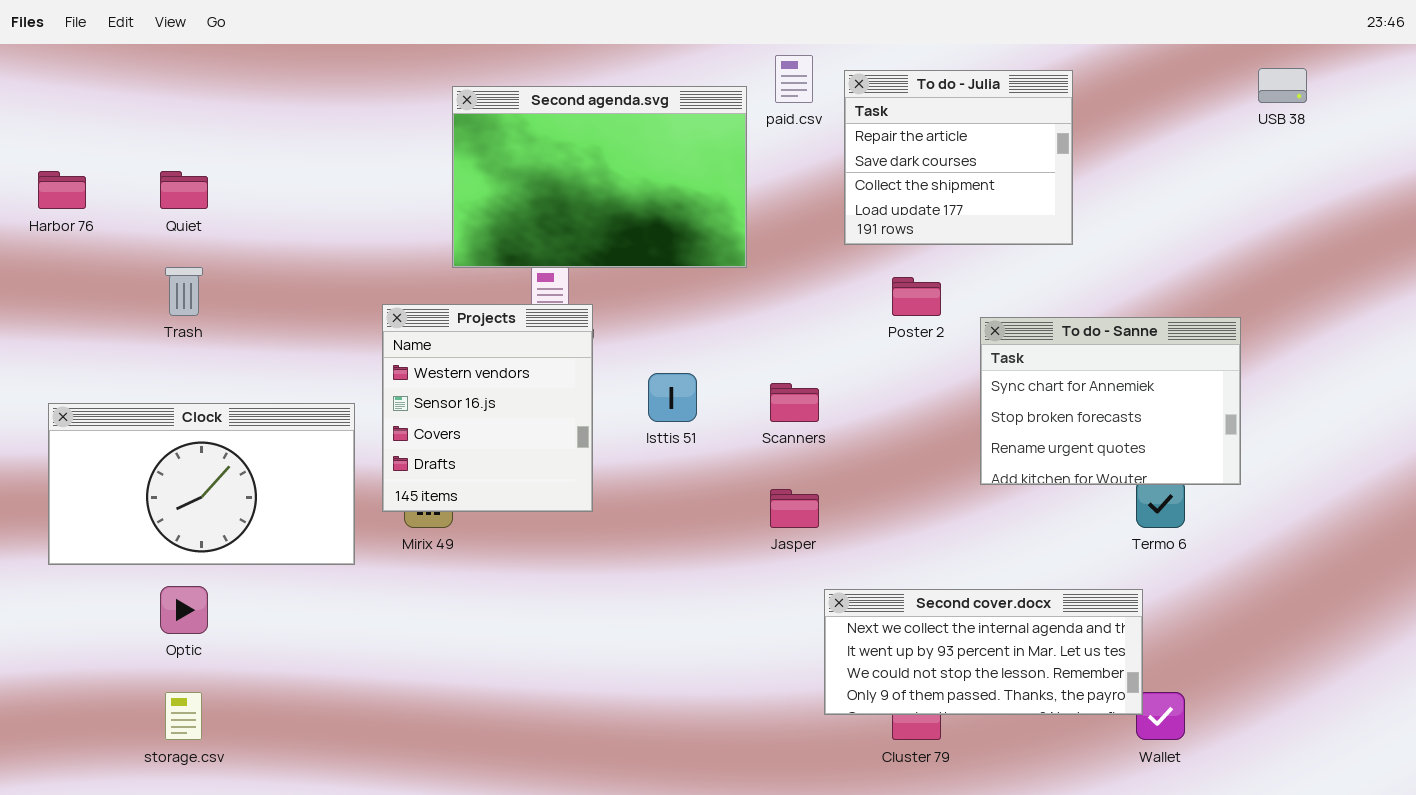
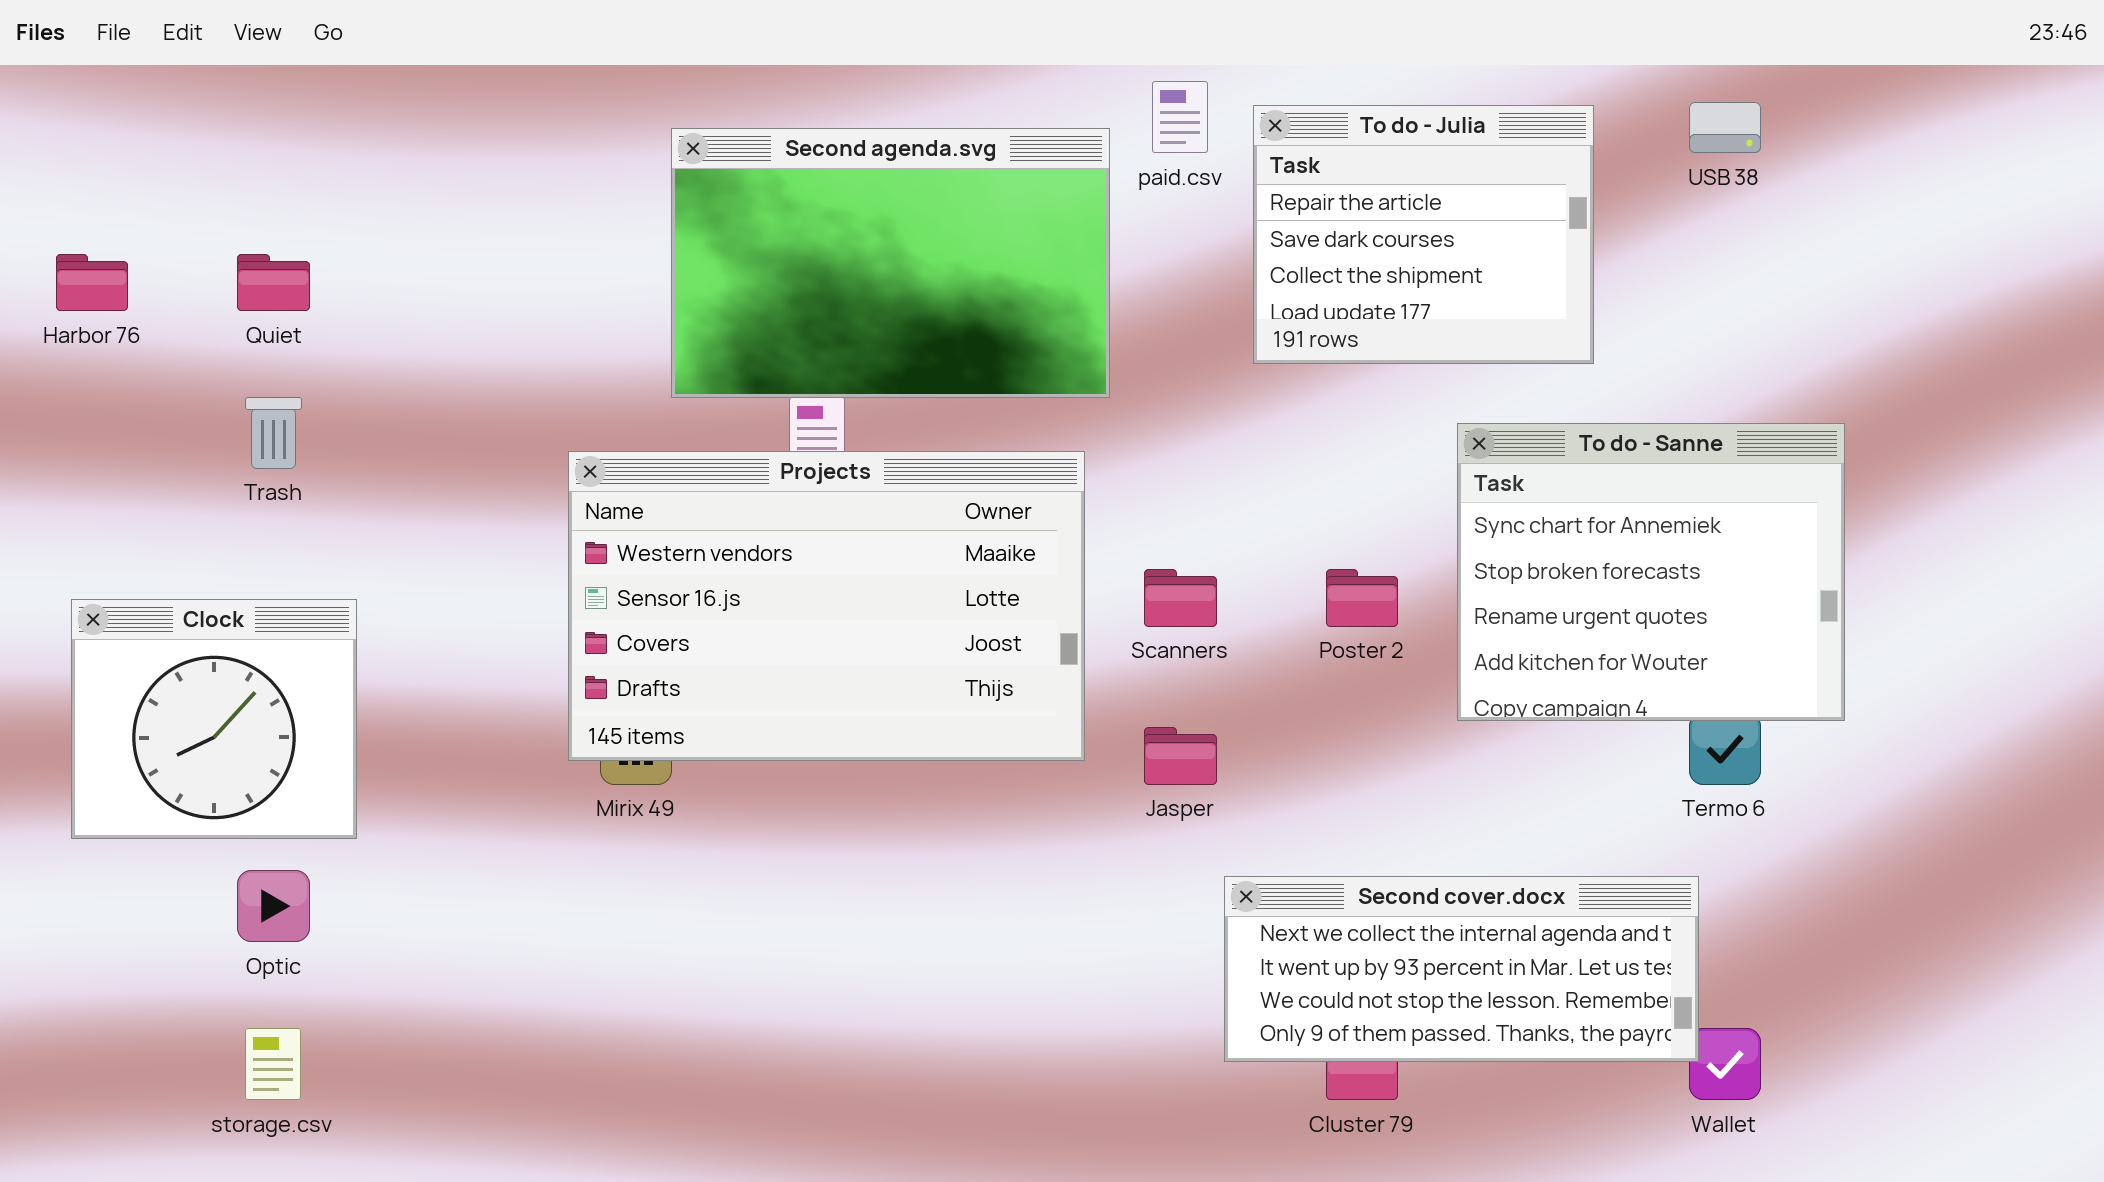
USB 38: [1258,68,1307,103] -> [1689,102,1761,153], moved
Poster 2: [892,277,941,316] -> [1326,569,1398,627], moved
Projects: [382,304,593,512] -> [568,451,1085,761], resized
To do - Sanne: [980,317,1241,485] -> [1457,423,1845,721], resized
Clock: [48,403,355,565] -> [71,599,357,839], resized

